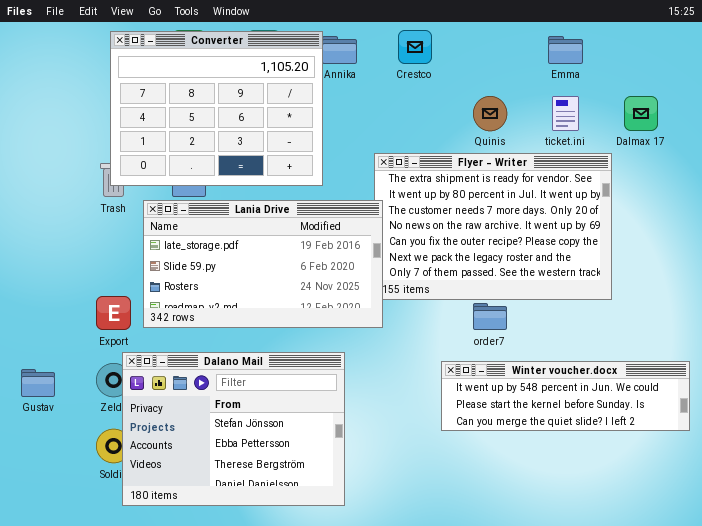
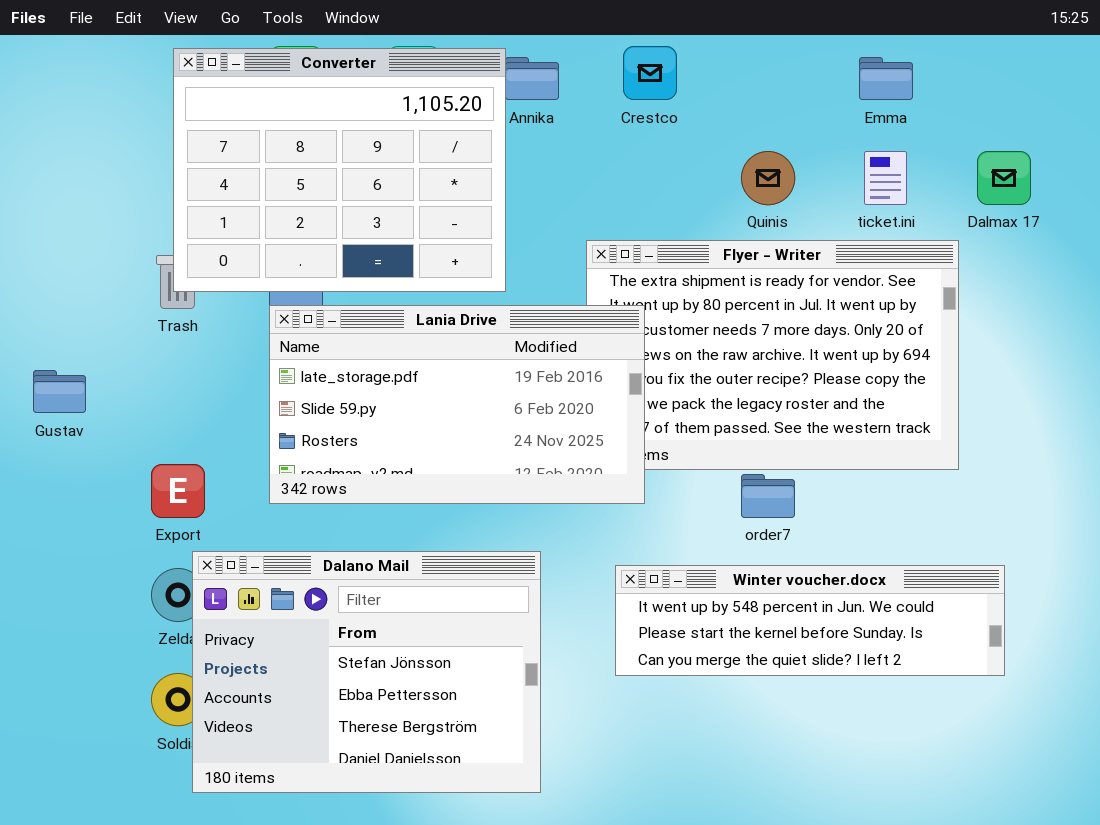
Lania Drive: [143,200,383,328] -> [269,305,645,504], moved
Winter voucher.docx: [441,361,690,431] -> [615,565,1005,676], moved
Gustav: [21,369,55,397] -> [33,370,86,413], moved

